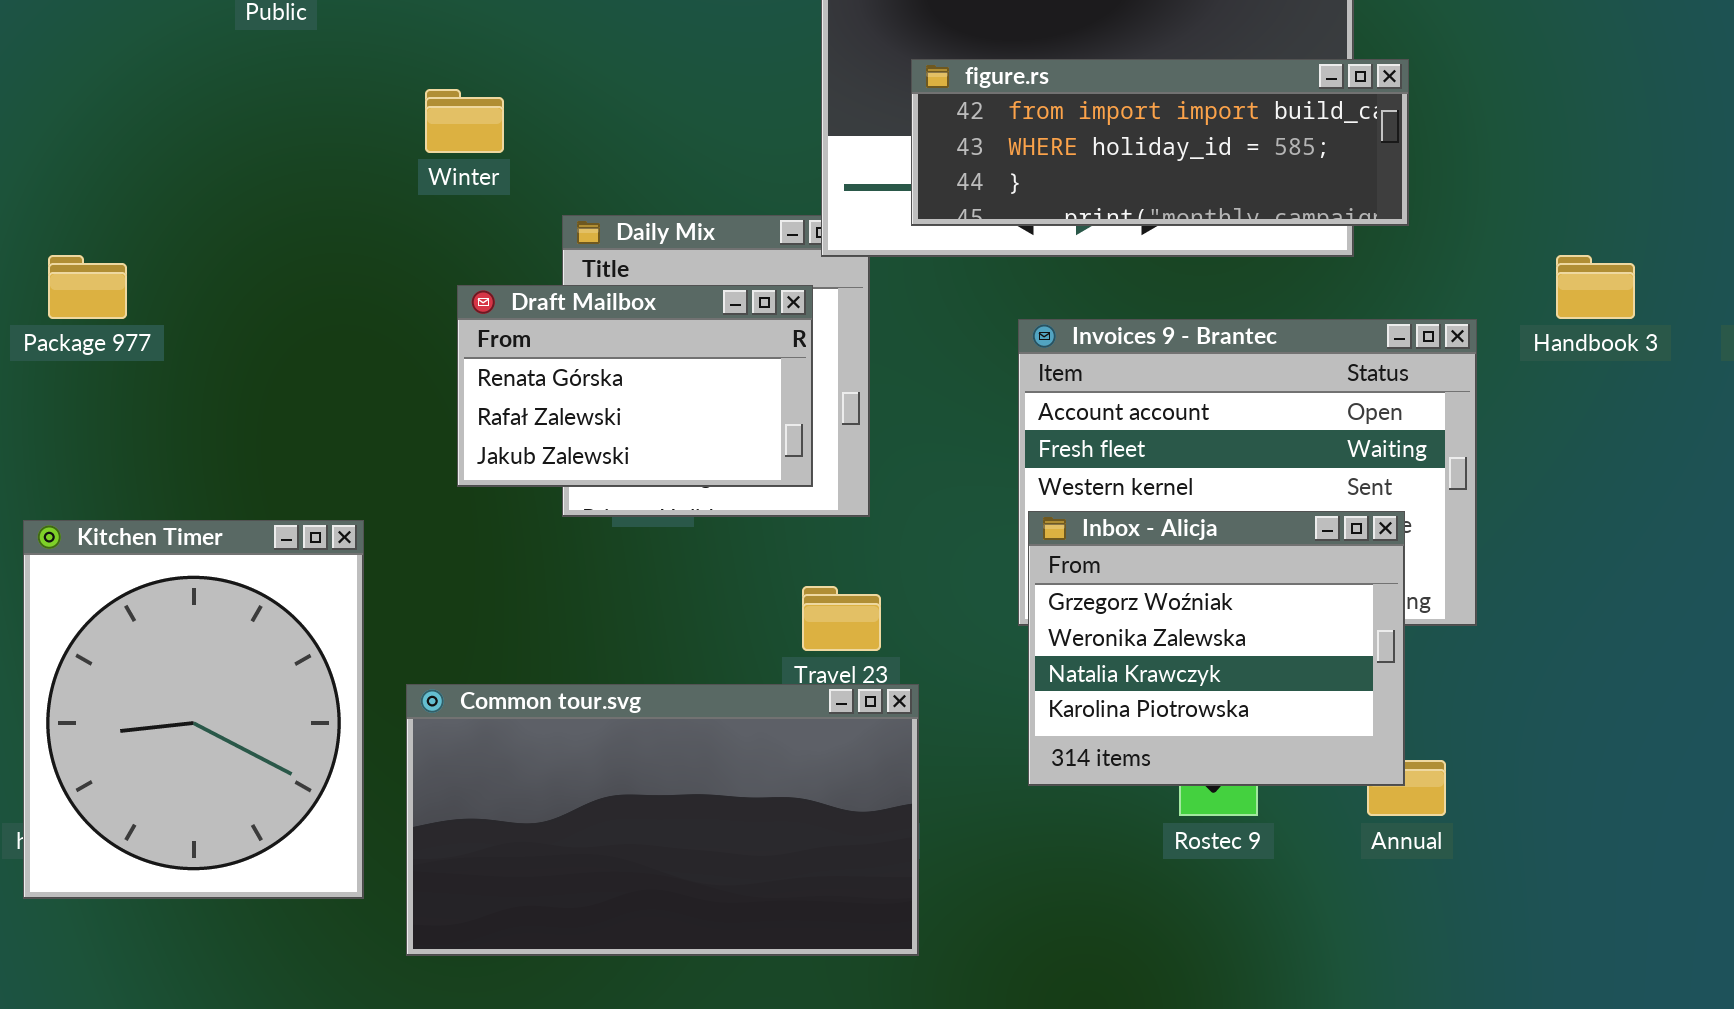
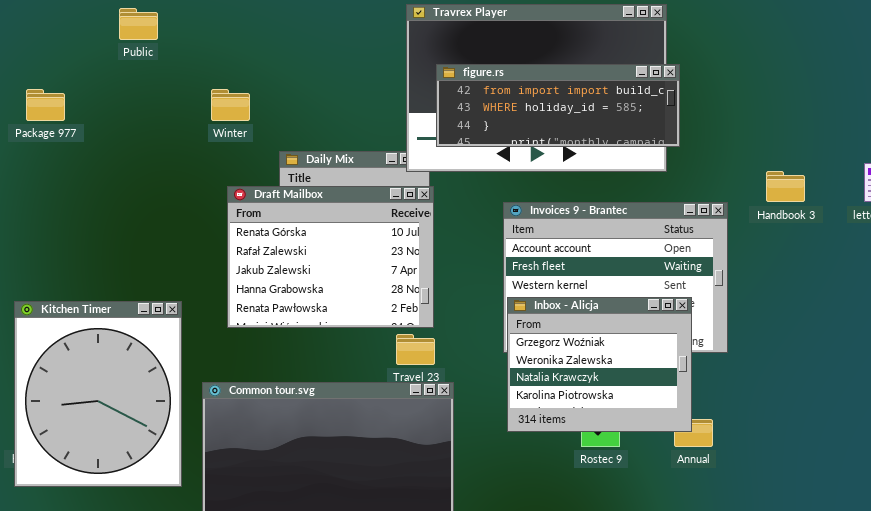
figure.rs: [911,59,1409,226] -> [436,64,680,147], moved
Package 977: [48,255,127,319] -> [26,89,65,121], moved
Draft Mailbox: [457,285,813,487] -> [227,186,434,328], resized

